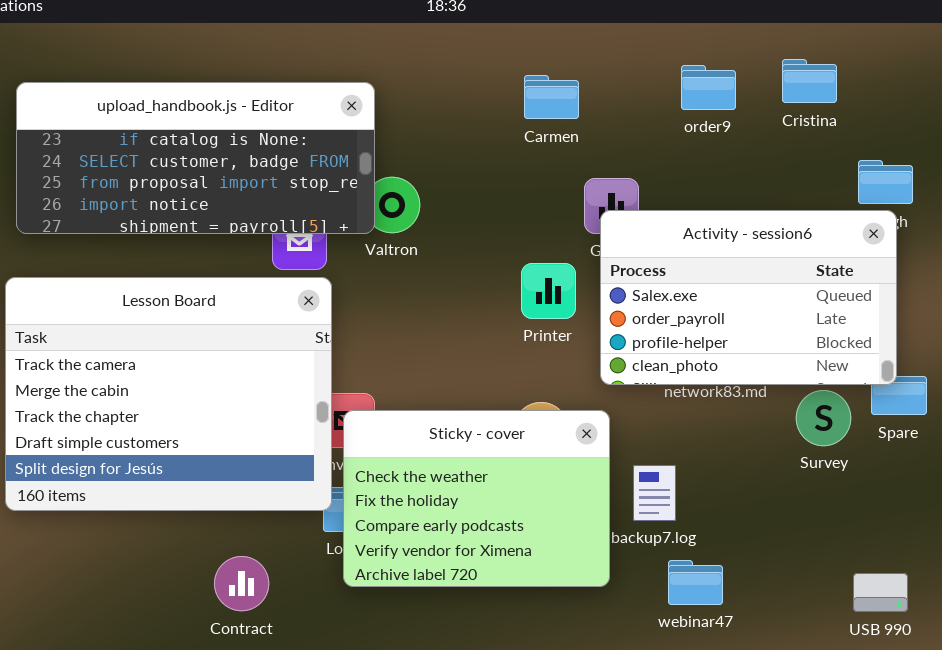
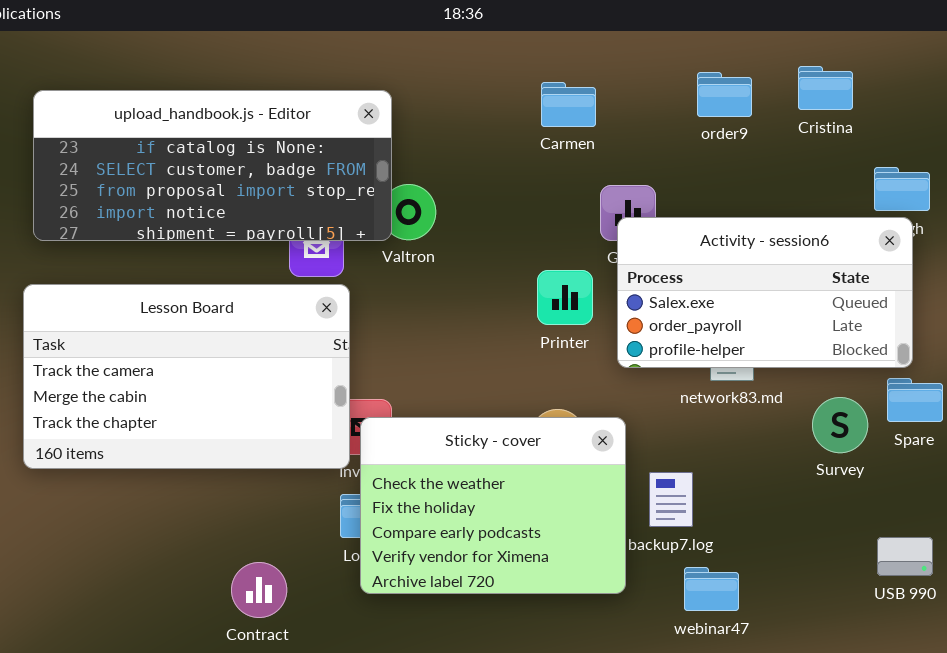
Activity - session6: [600,210,897,385] -> [617,217,913,368], resized
Lesson Board: [5,277,332,511] -> [23,284,350,469], resized
USB 990: [853,573,908,612] -> [877,537,933,576], moved

